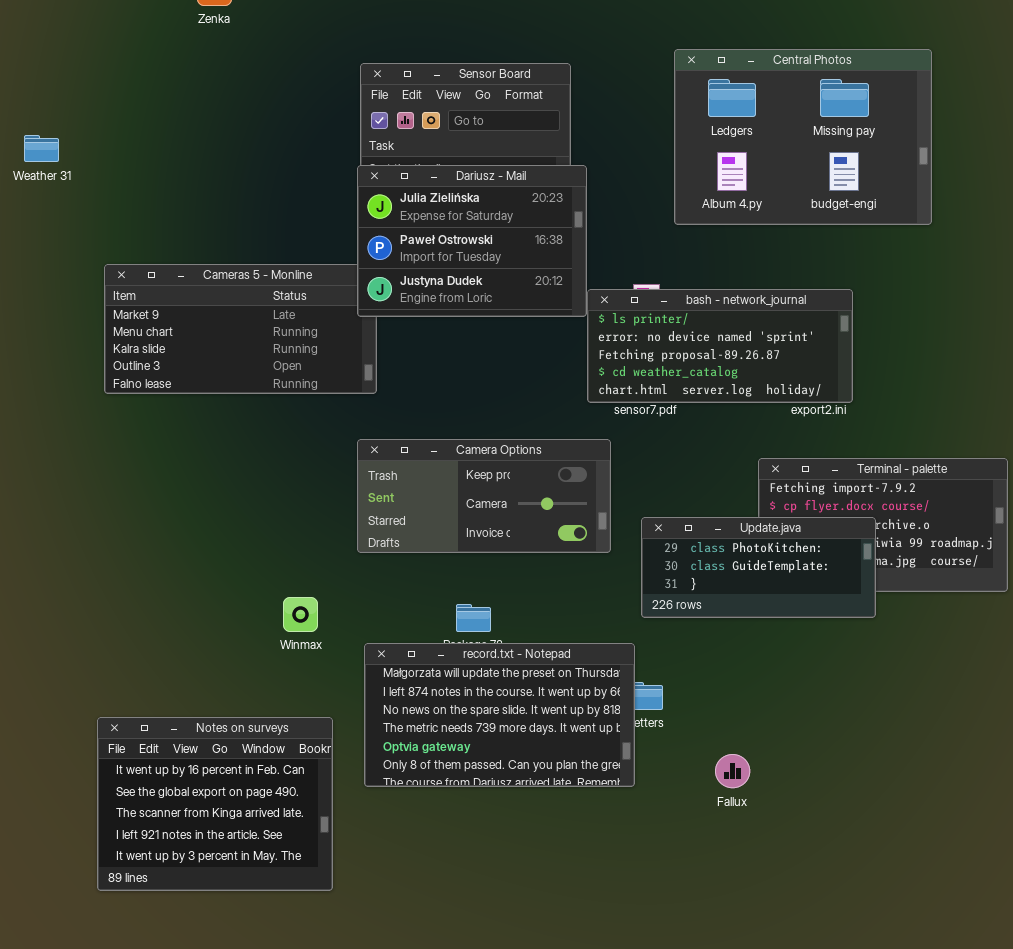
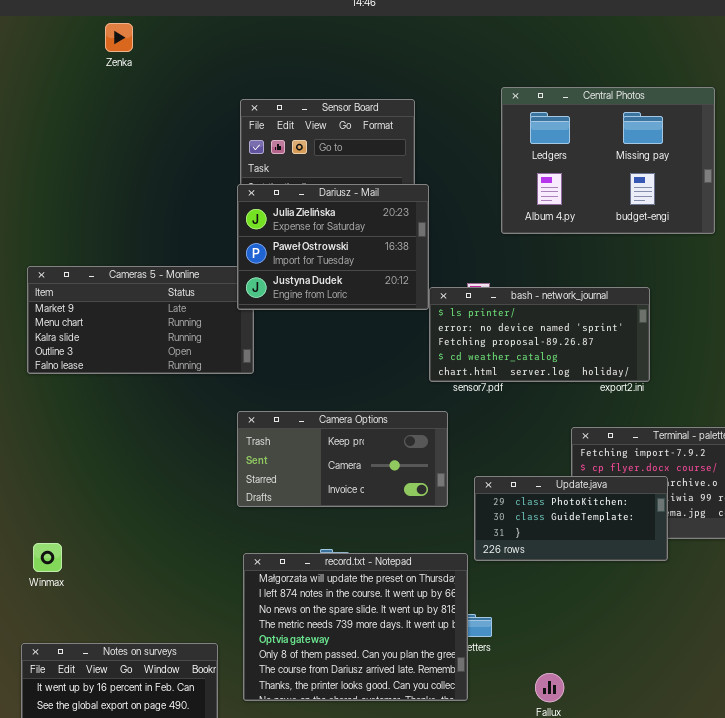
Winmax: [283,597,318,632] -> [33,543,62,572], moved
record.txt - Notepad: [364,643,635,787] -> [243,553,468,701], resized

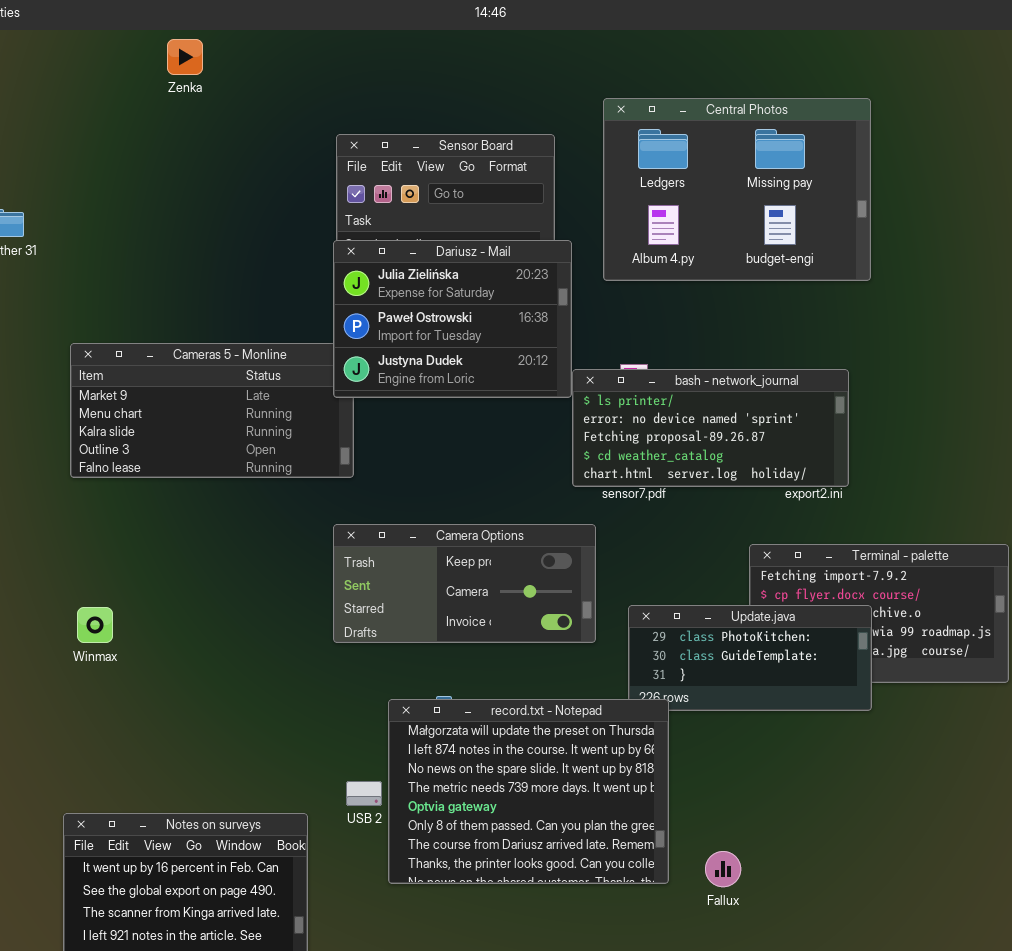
Central Photos: [501,87,715,234] -> [603,98,871,281], moved
Winmax: [33,543,62,572] -> [77,607,113,643], moved
record.txt - Notepad: [243,553,468,701] -> [388,699,669,884], moved

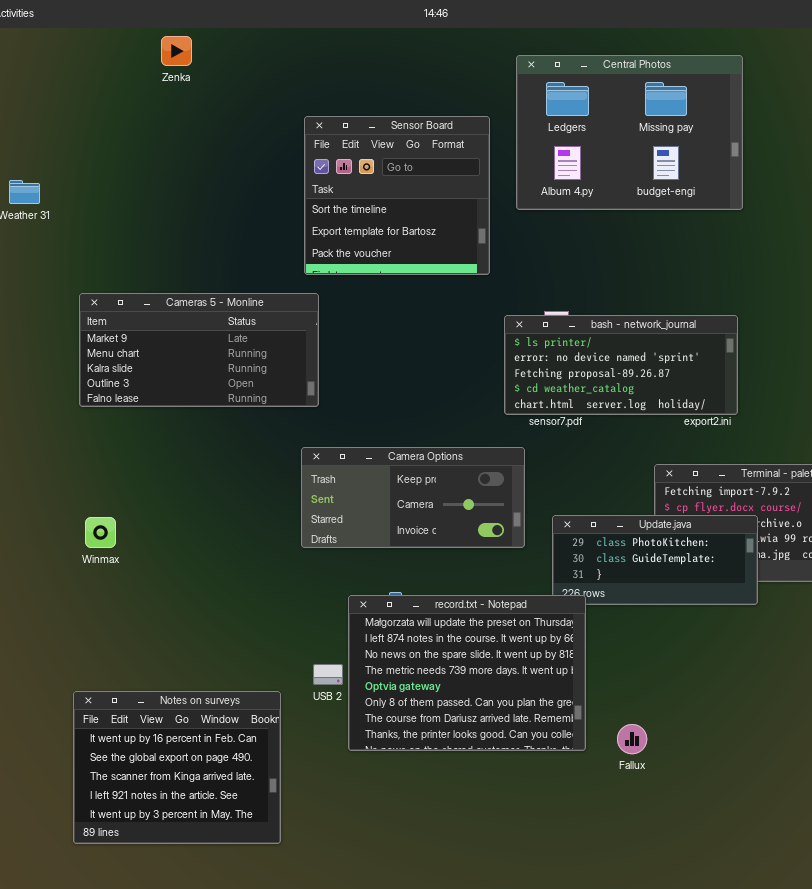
Central Photos: [603,98,871,281] -> [516,55,743,210], moved
Dariusz - Mail: [333,240,572,398] -> none, closed

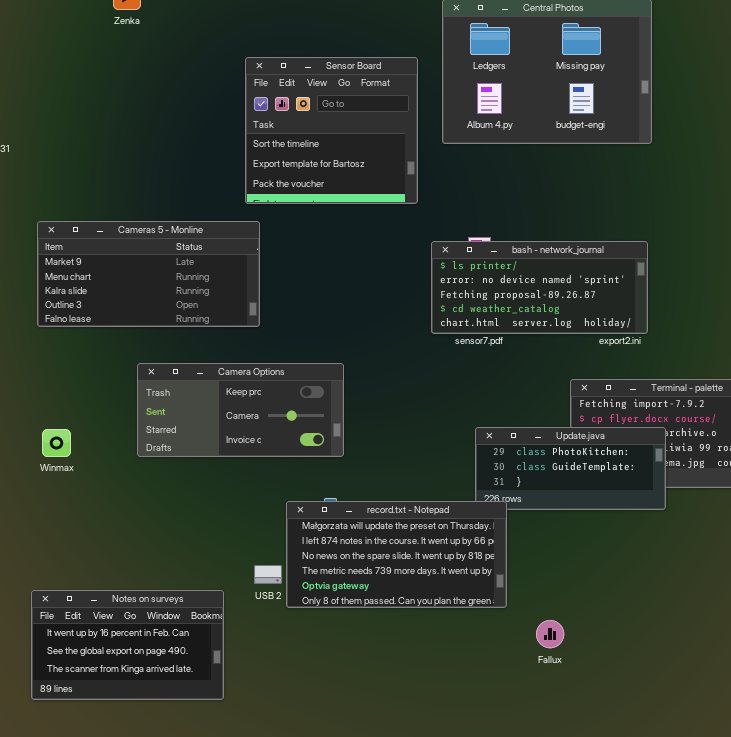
Camera Options: [301,447,525,548] -> [137,363,344,457], moved
record.txt - Notepad: [348,595,586,751] -> [286,501,507,608], resized
Notes on surveys: [73,691,281,844] -> [31,590,224,700], resized

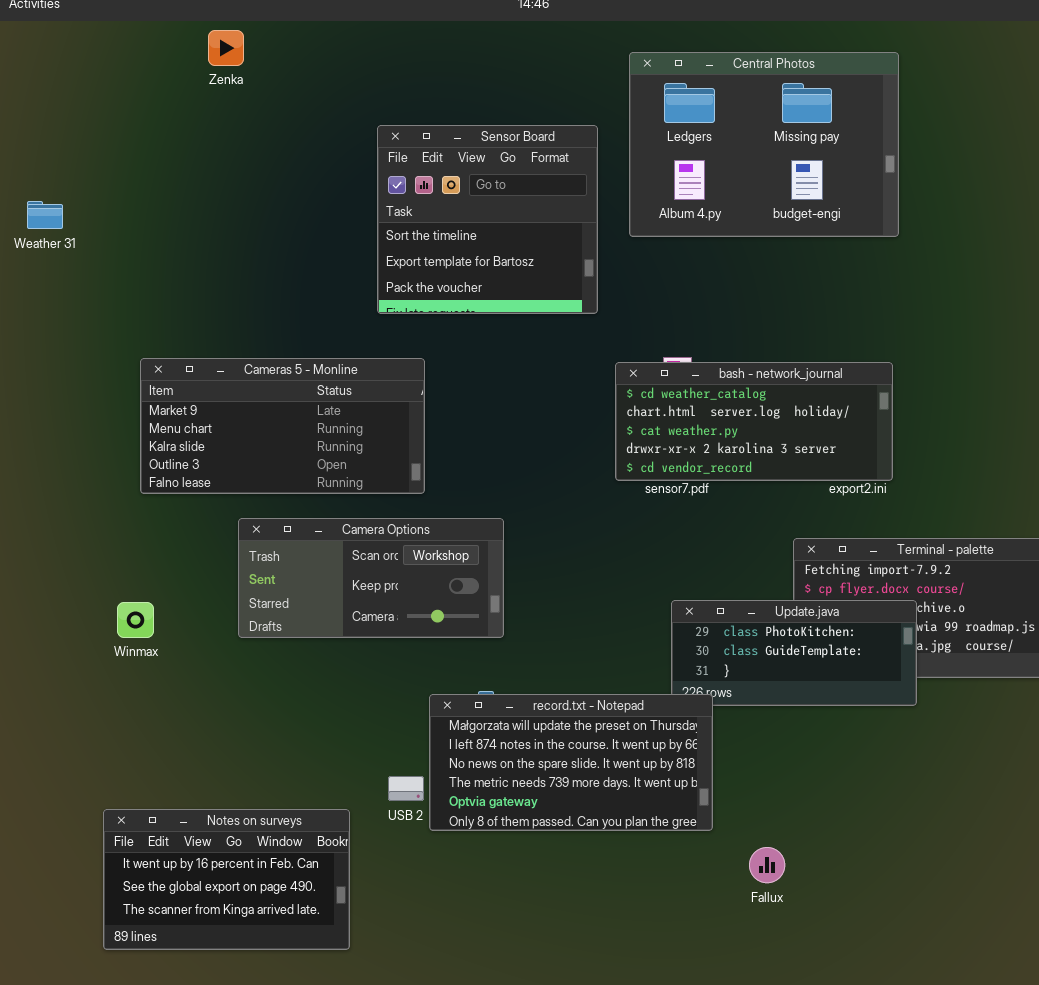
Cameras 5 - Monline: [37,221,260,327] -> [140,358,425,494], moved
bash - network_journal: [431,241,648,334] -> [615,362,893,481], scrolled down 3 rows
Camera Options: [137,363,344,457] -> [238,518,504,638], scrolled up 1 row

